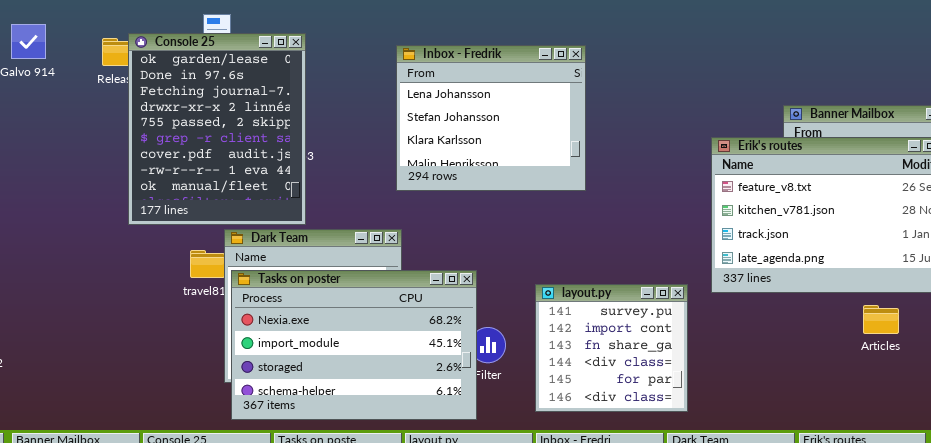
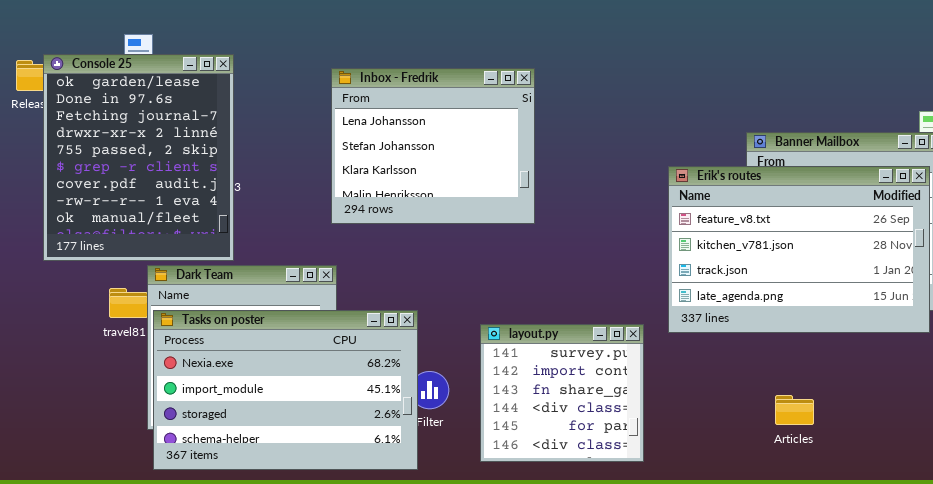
Articles: [863,305,899,334] -> [775,395,814,425], moved

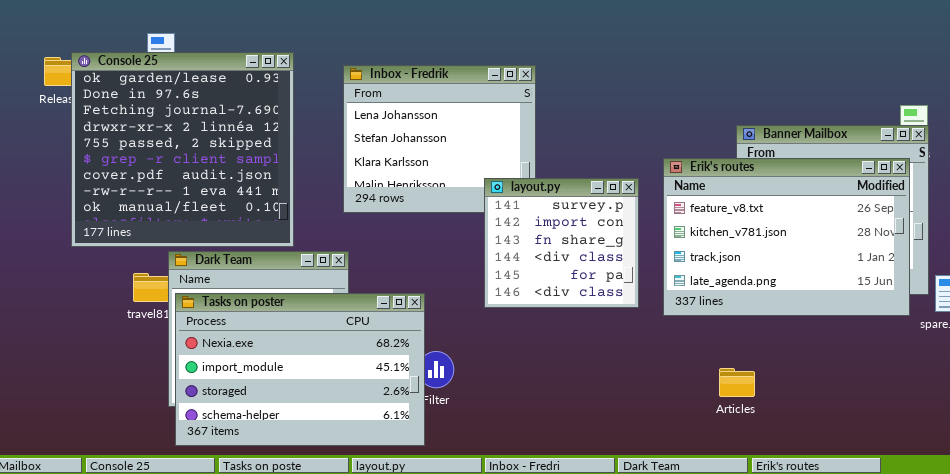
Console 25: [43,54,234,261] -> [71,52,294,247], resized
layout.py: [480,324,644,462] -> [484,178,639,308], moved
Articles: [775,395,814,425] -> [719,368,755,397], moved

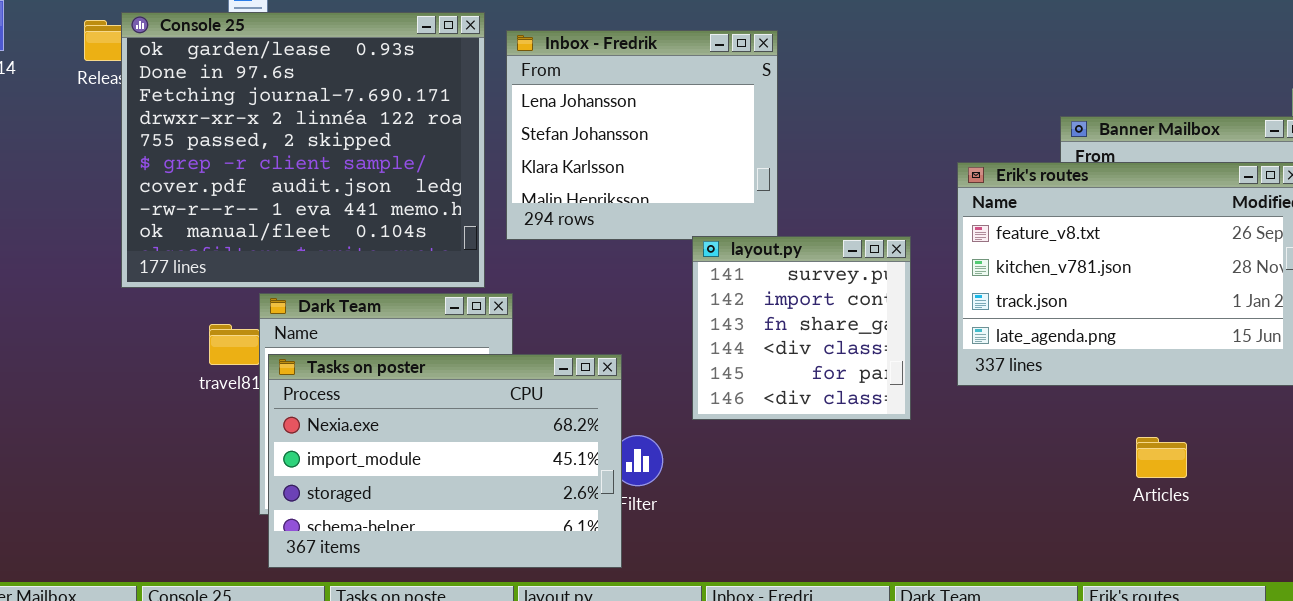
Console 25: [71,52,294,247] -> [121,12,485,288], resized
layout.py: [484,178,639,308] -> [692,236,911,420], moved
Articles: [719,368,755,397] -> [1136,437,1187,478], moved

